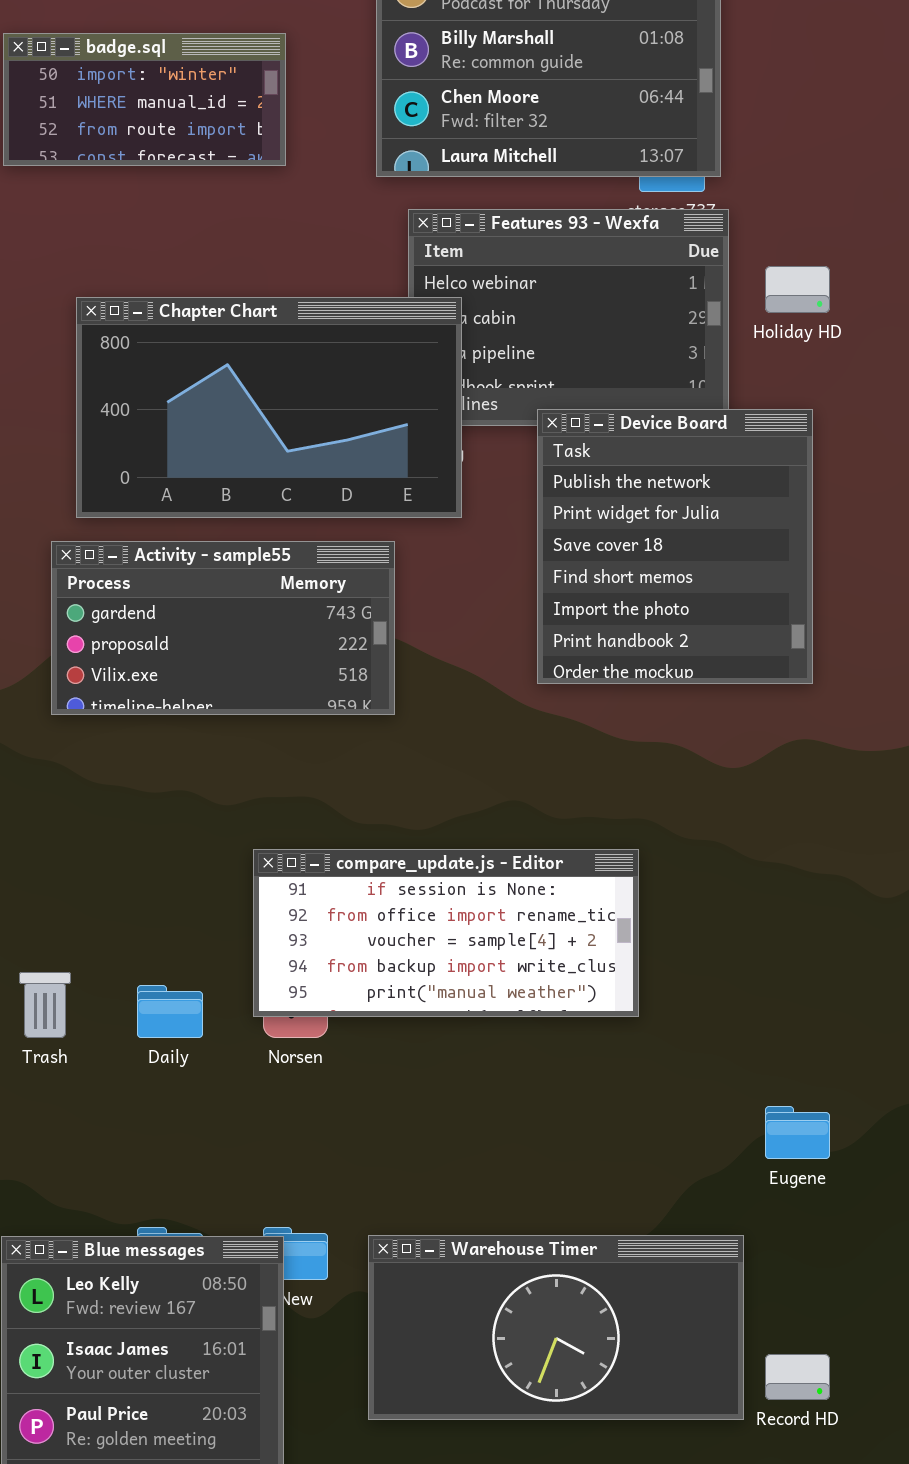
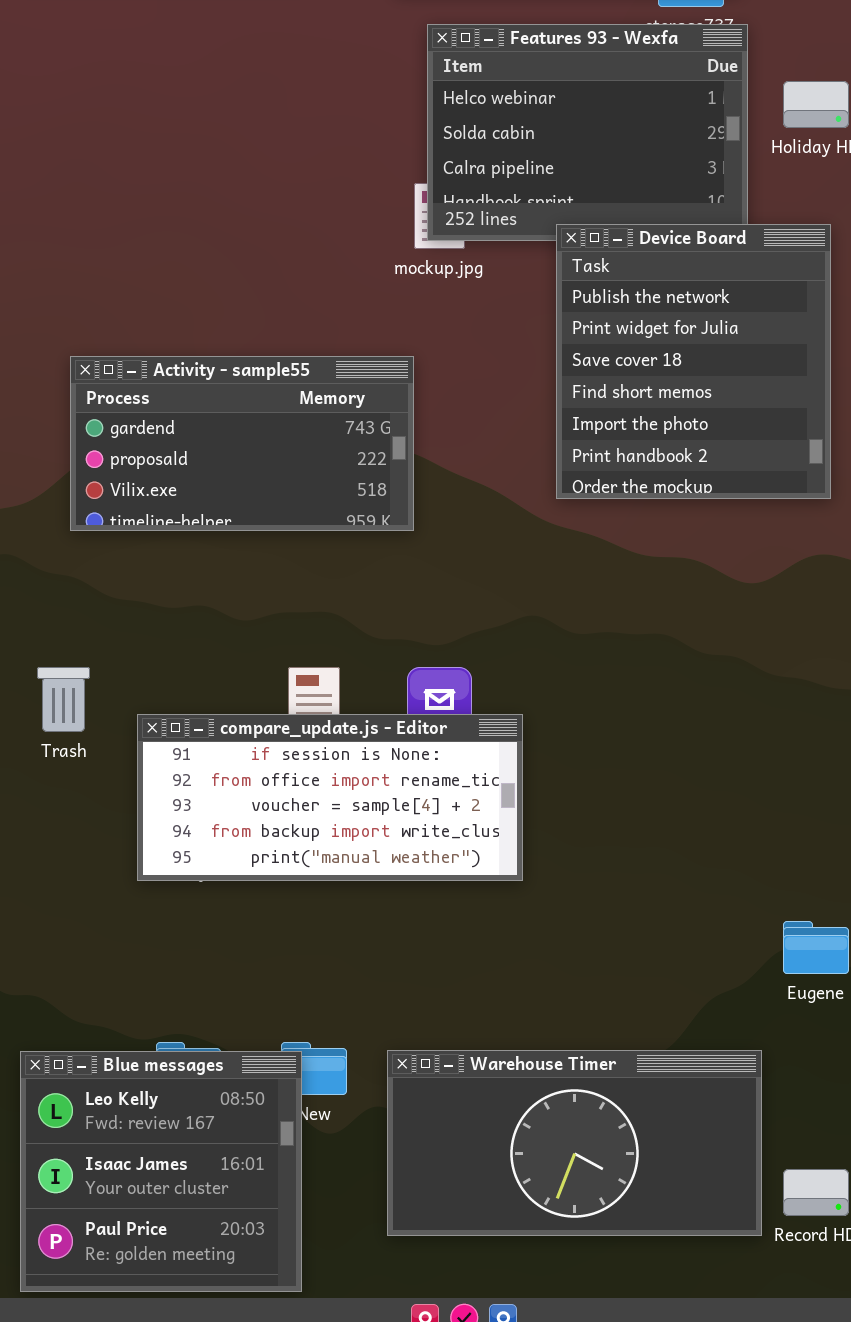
Chapter Chart: [76,297,462,518] -> none, closed
compare_update.js - Editor: [253,849,639,1017] -> [137,714,523,881], moved
Trash: [19,972,71,1038] -> [37,667,90,732], moved

